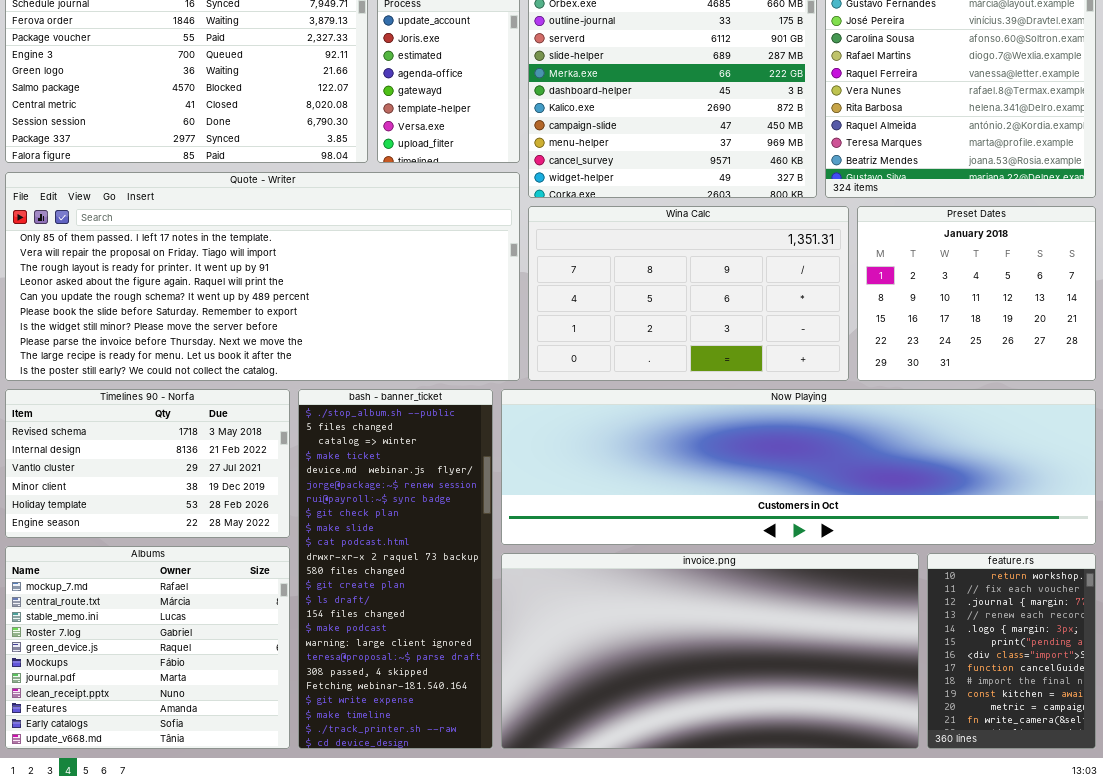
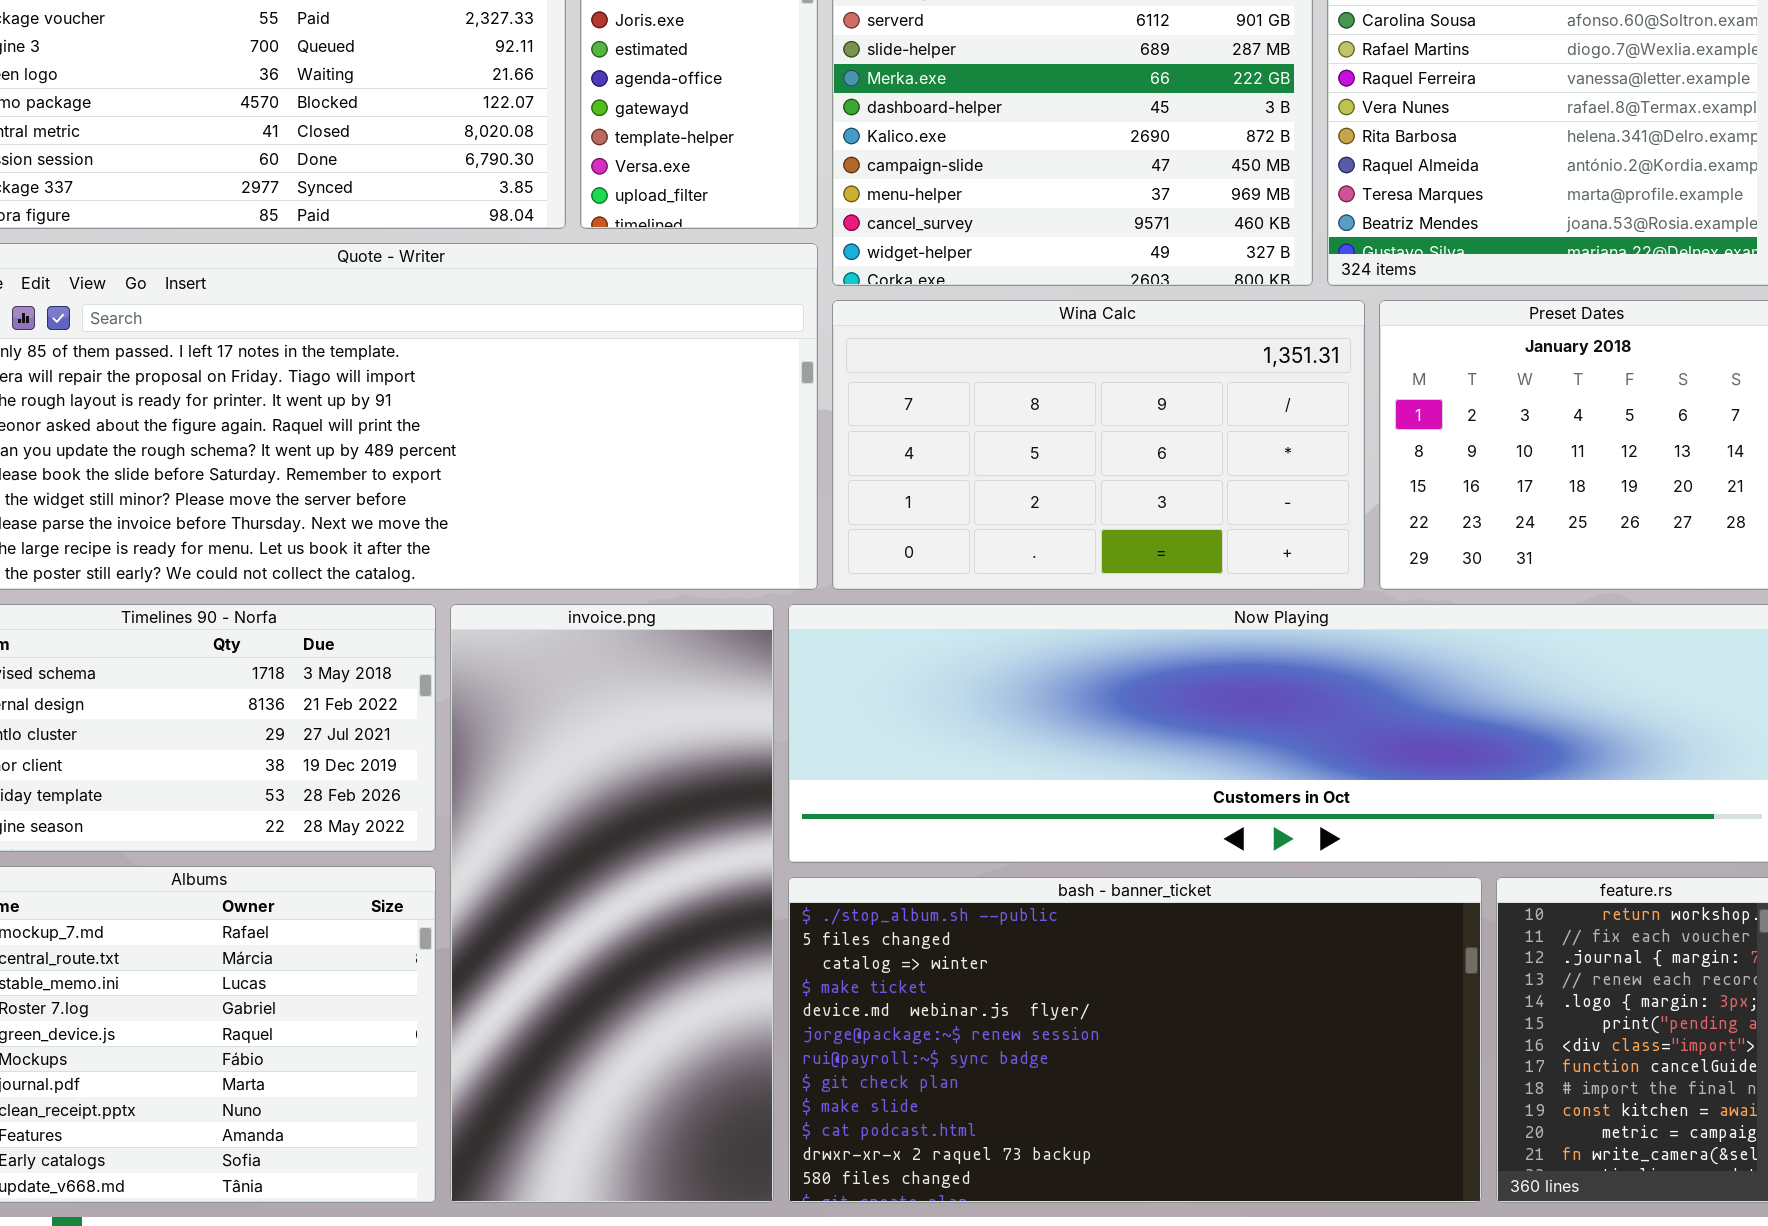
bash - banner_ticket: [298,389,493,749] -> [788,877,1482,1203], moved, resized
invoice.png: [501,553,919,749] -> [450,604,774,1203], moved, resized

